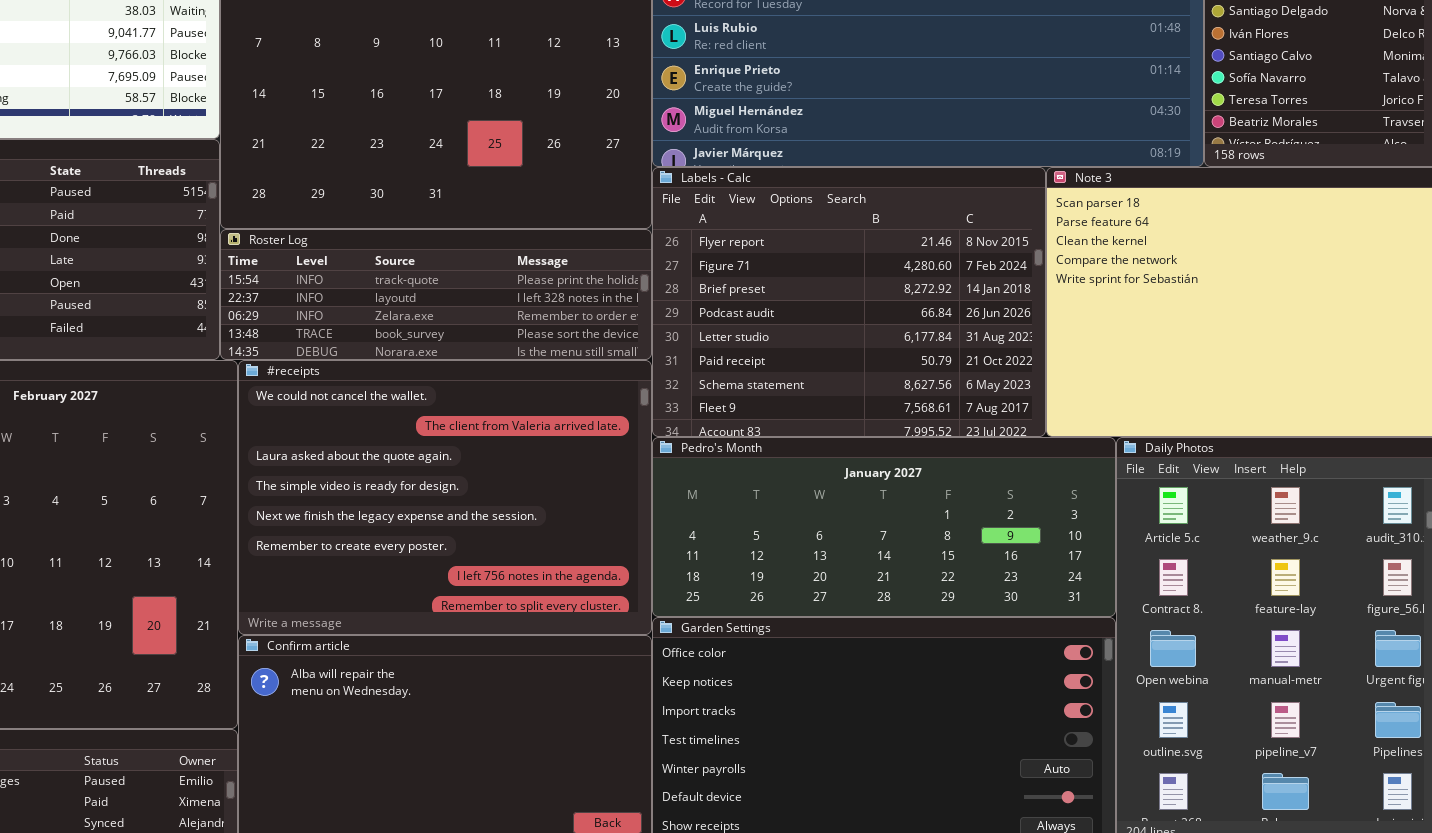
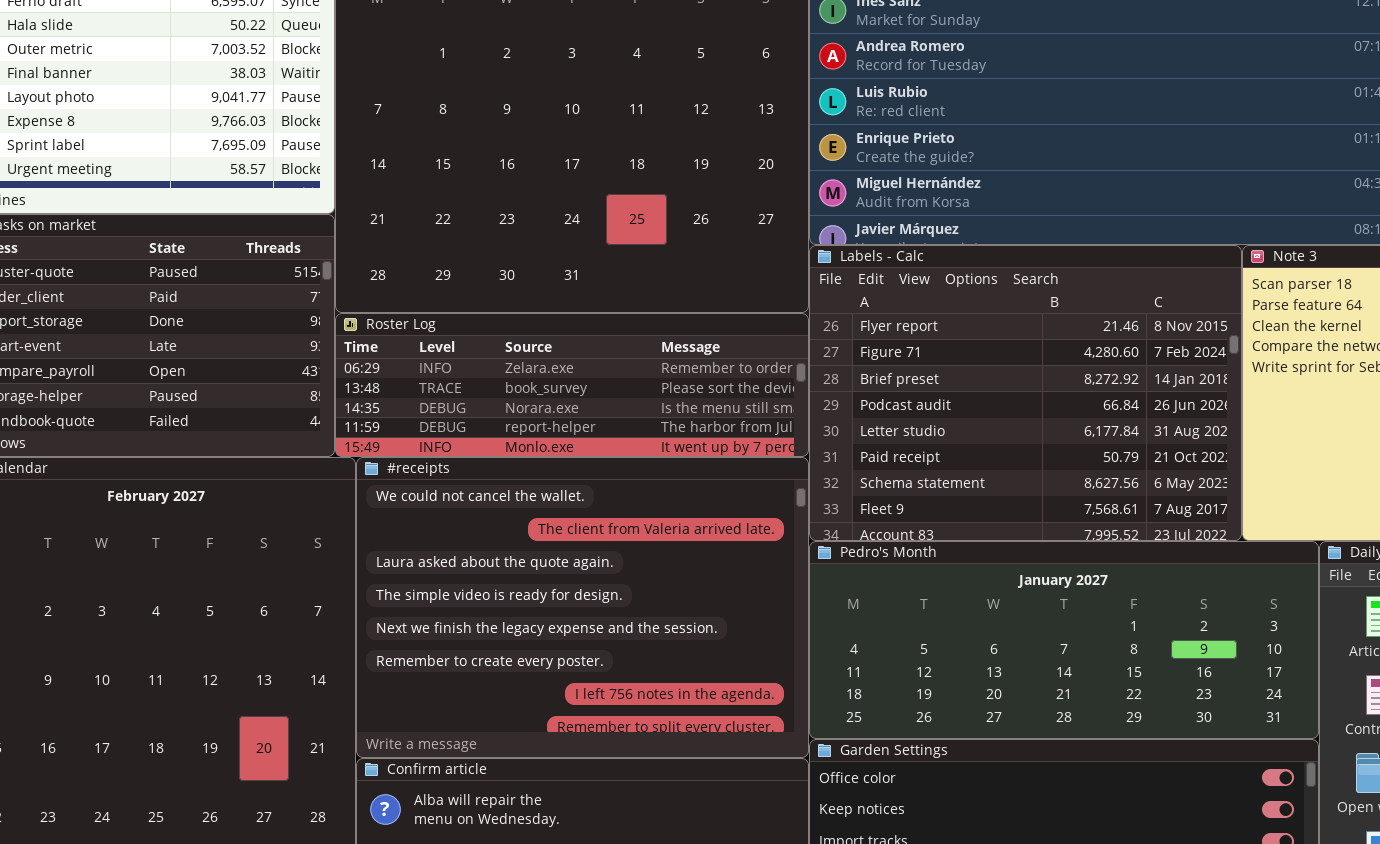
Roster Log: [220,229,652,360] -> [335,313,809,457], scrolled down 2 rows

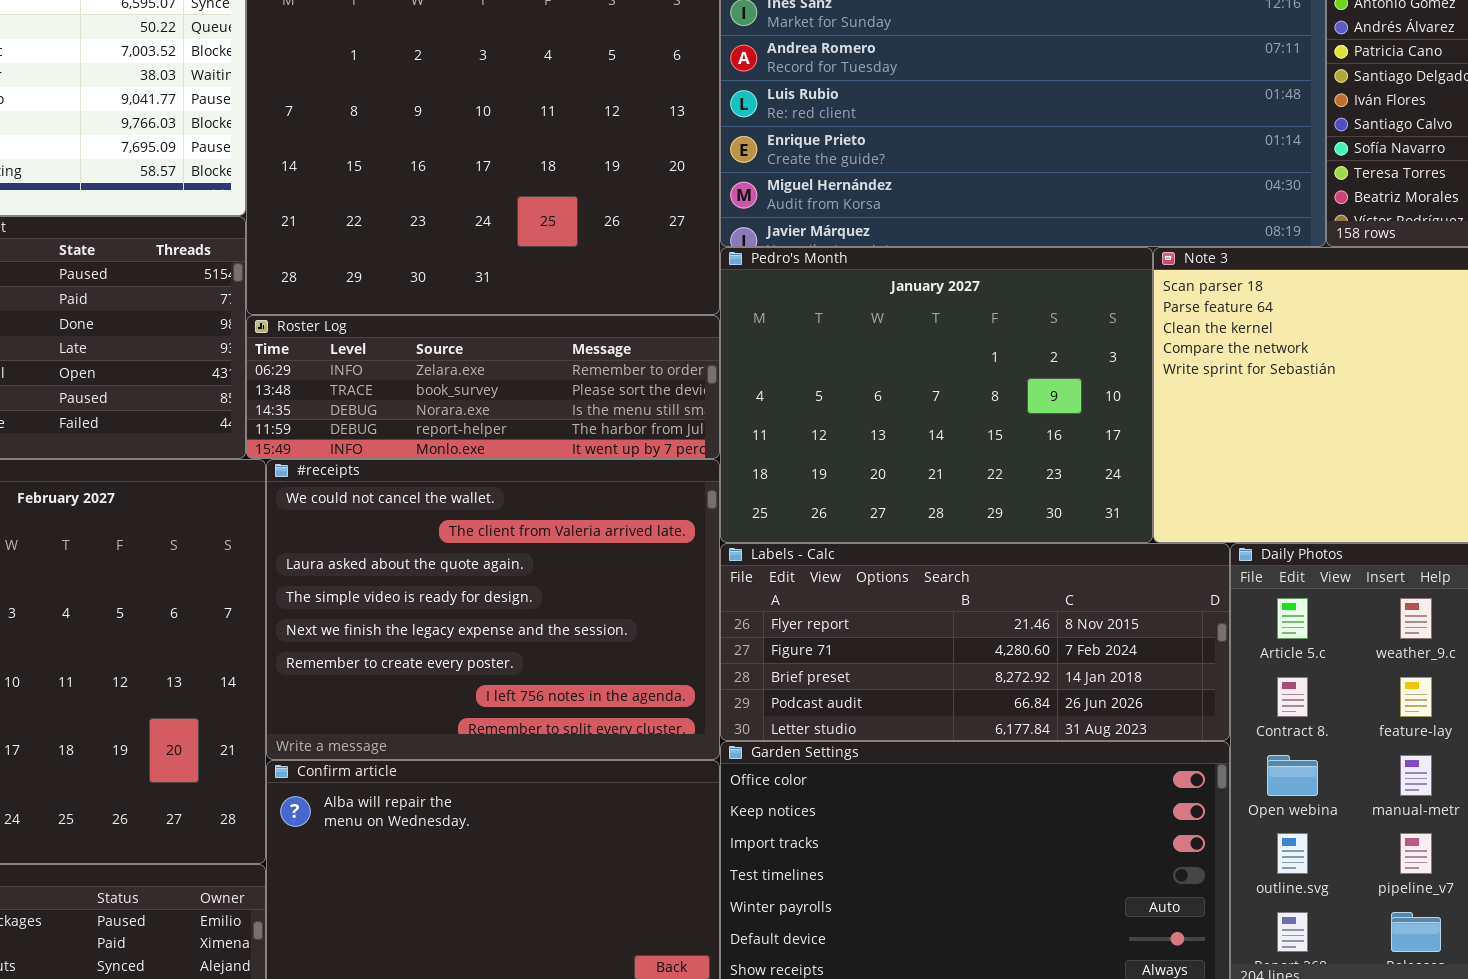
Labels - Calc: [809,245,1242,541] -> [720,543,1230,741], moved, resized
Pedro's Month: [809,541,1319,739] -> [720,247,1153,543], moved, resized

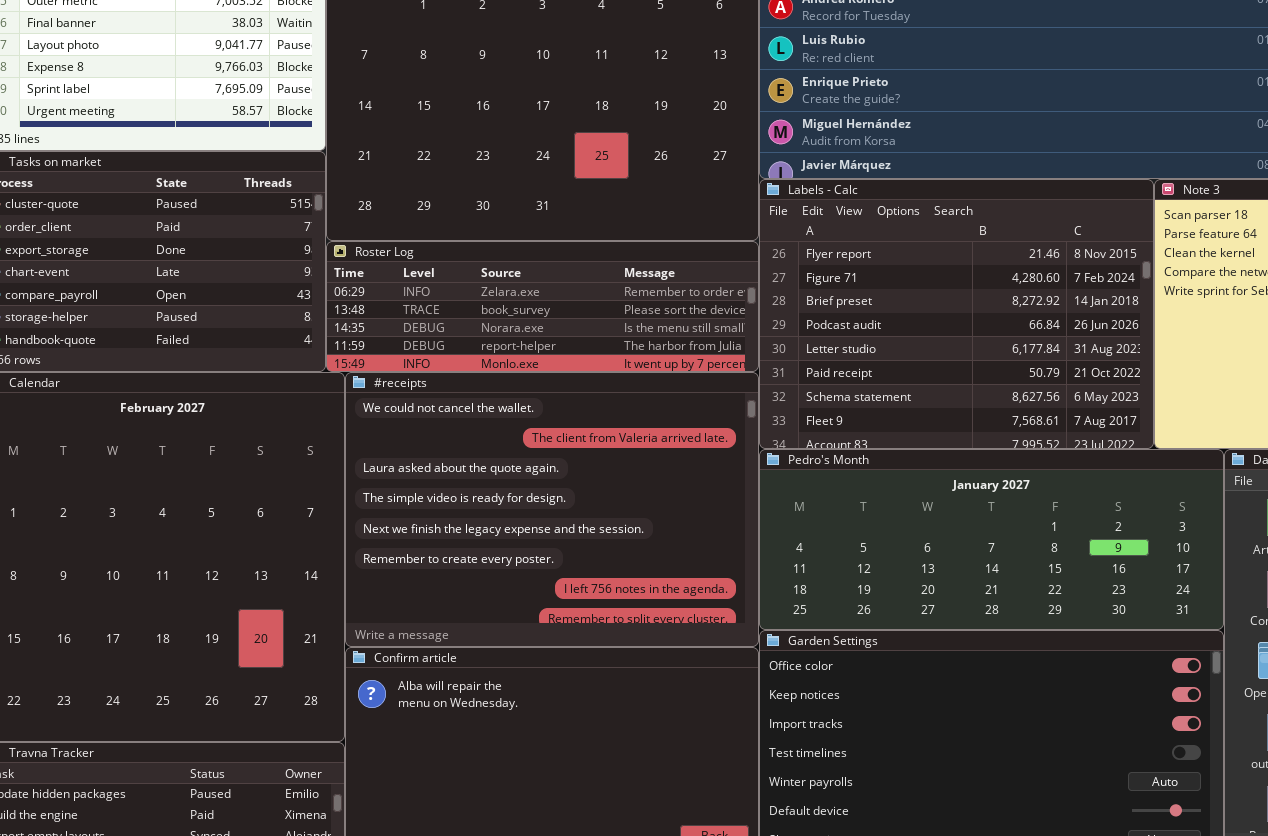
Pedro's Month: [720,247,1153,543] -> [759,449,1224,630], moved, resized
Labels - Calc: [720,543,1230,741] -> [759,179,1154,449], moved, resized

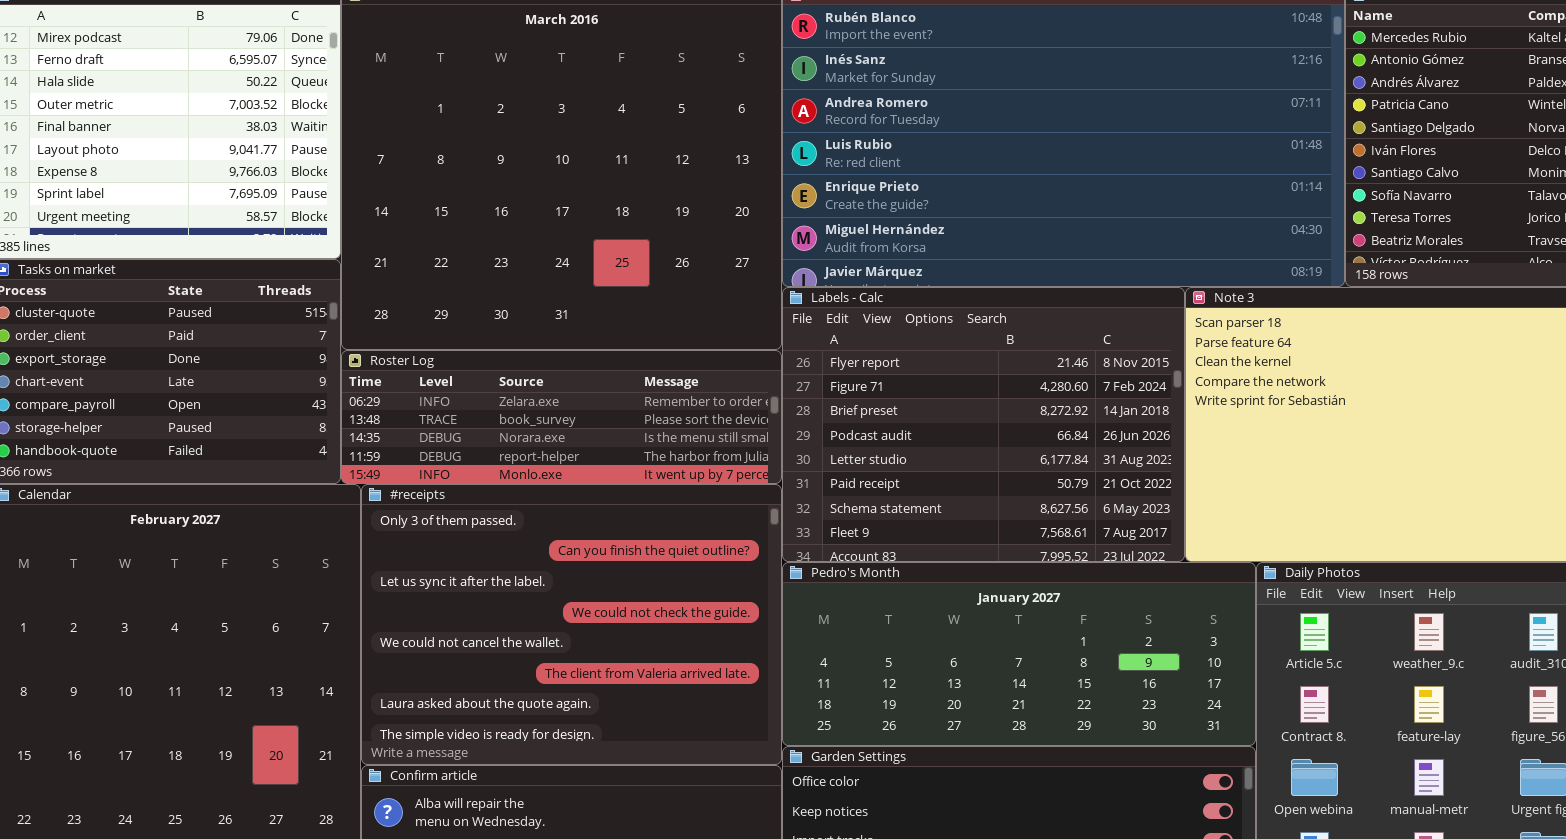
#receipts: [345,372,759,647] -> [361,484,782,765], scrolled up 4 rows

